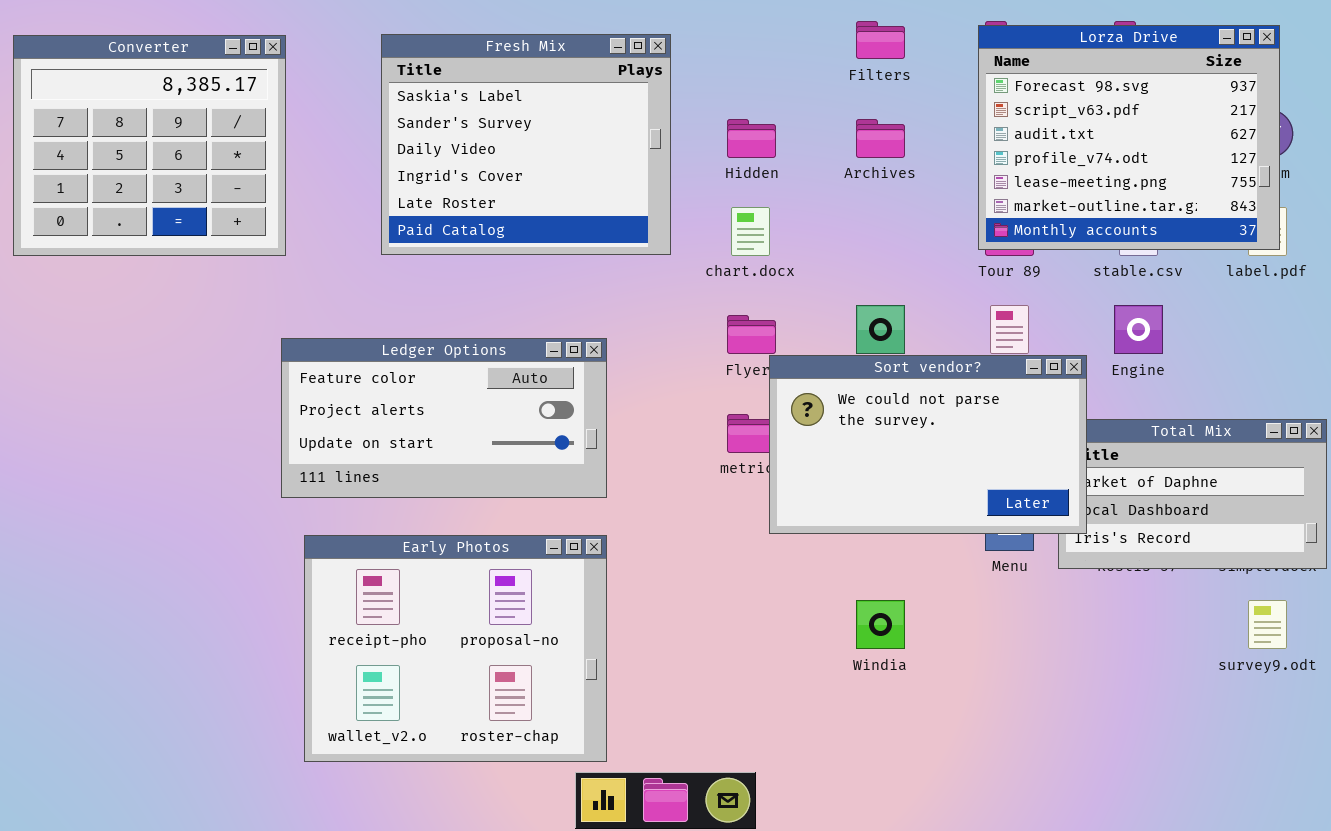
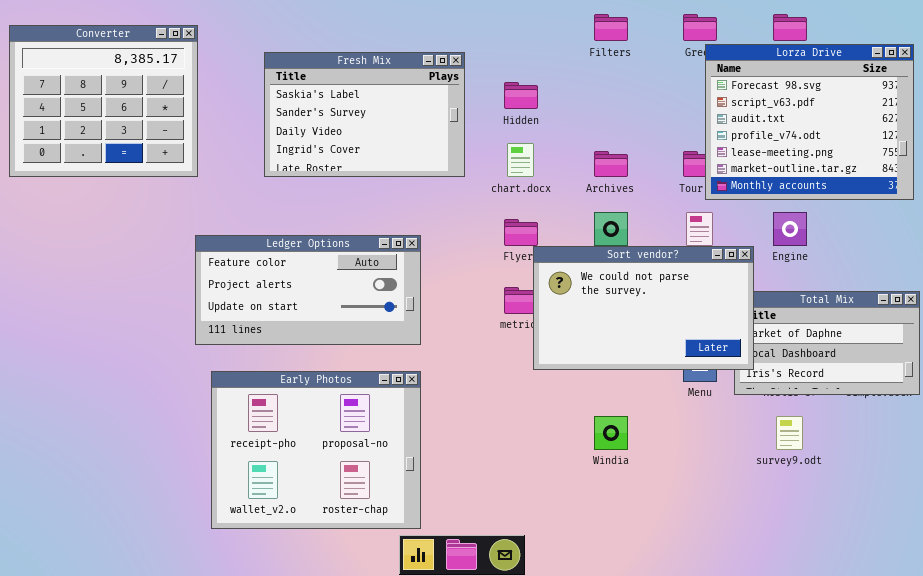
Lorza Drive: [978,25,1280,250] -> [705,44,914,200], moved
Fresh Mix: [381,34,671,255] -> [264,52,465,177], resized
Archives: [856,119,905,158] -> [594,151,628,177], moved
survey9.odt: [1248,600,1287,649] -> [776,416,803,450], moved

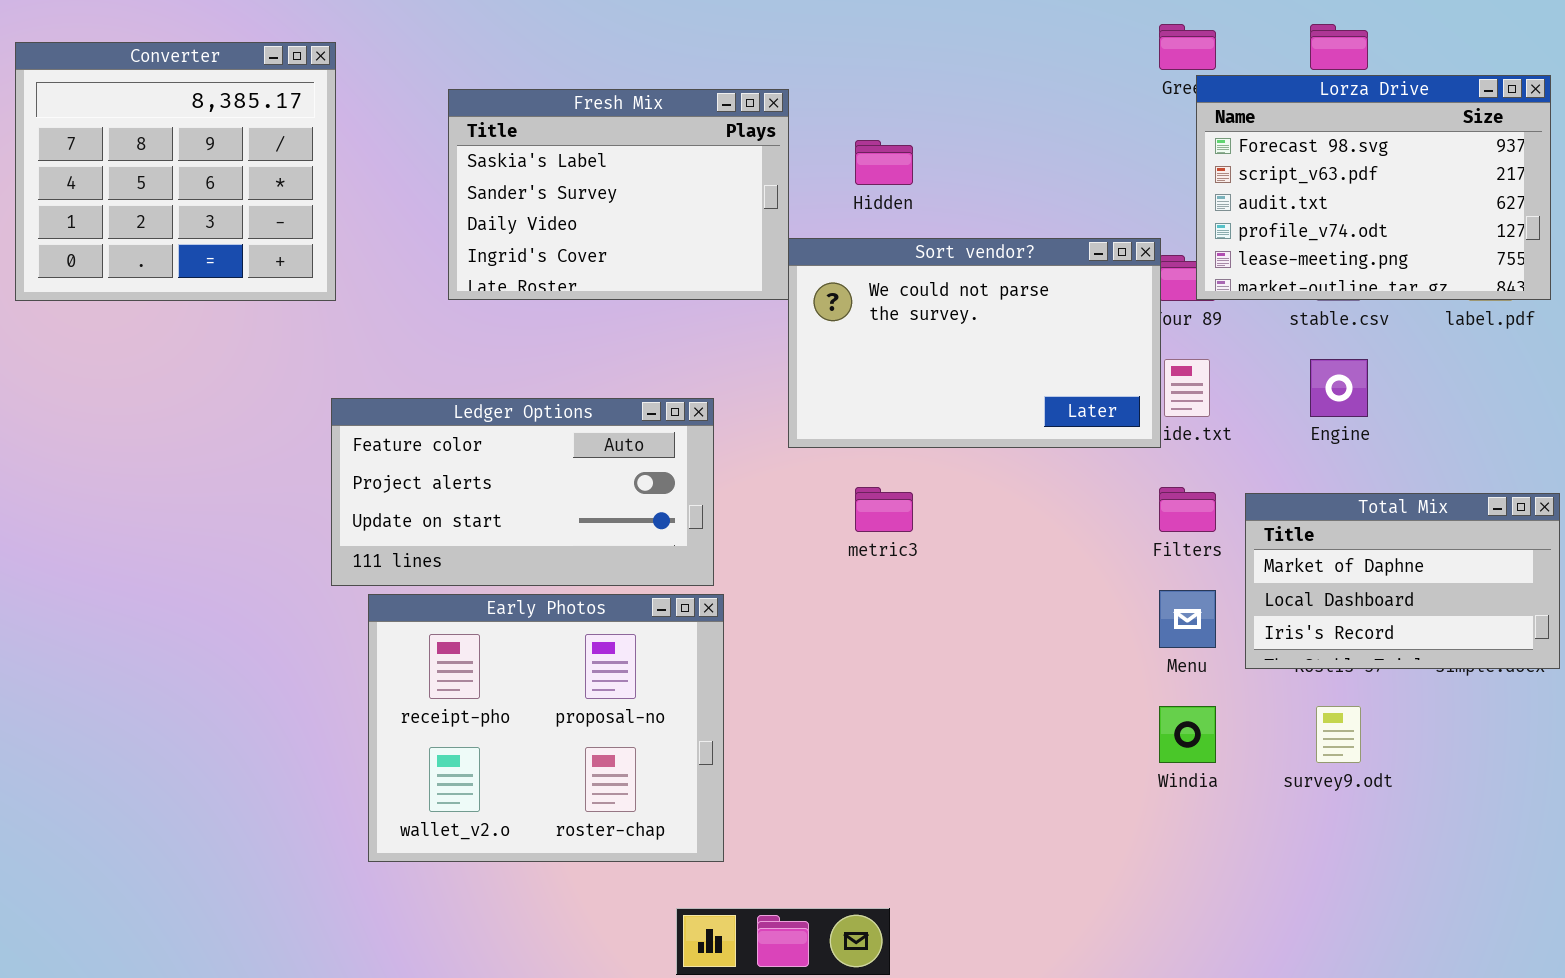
Filters: [594,14,628,41] -> [1159,487,1216,532], moved
Lorza Drive: [705,44,914,200] -> [1196,75,1551,300], resized
Sort vendor?: [533,246,754,370] -> [788,238,1161,448], moved
Early Photos: [211,371,421,529] -> [368,594,724,862], moved
Windia: [594,416,628,450] -> [1159,706,1216,763], moved

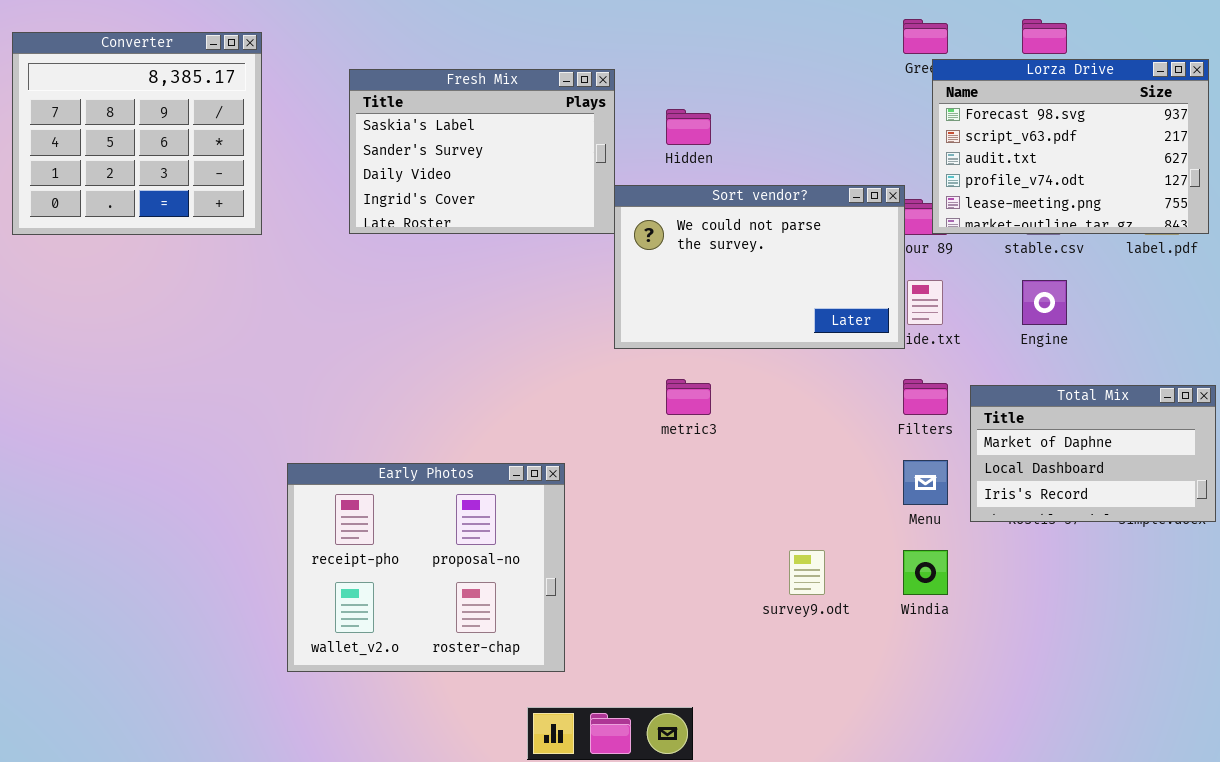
Ledger Options: [331,398,714,586] -> none, closed
survey9.odt: [1316,706,1361,763] -> [789,550,825,595], moved

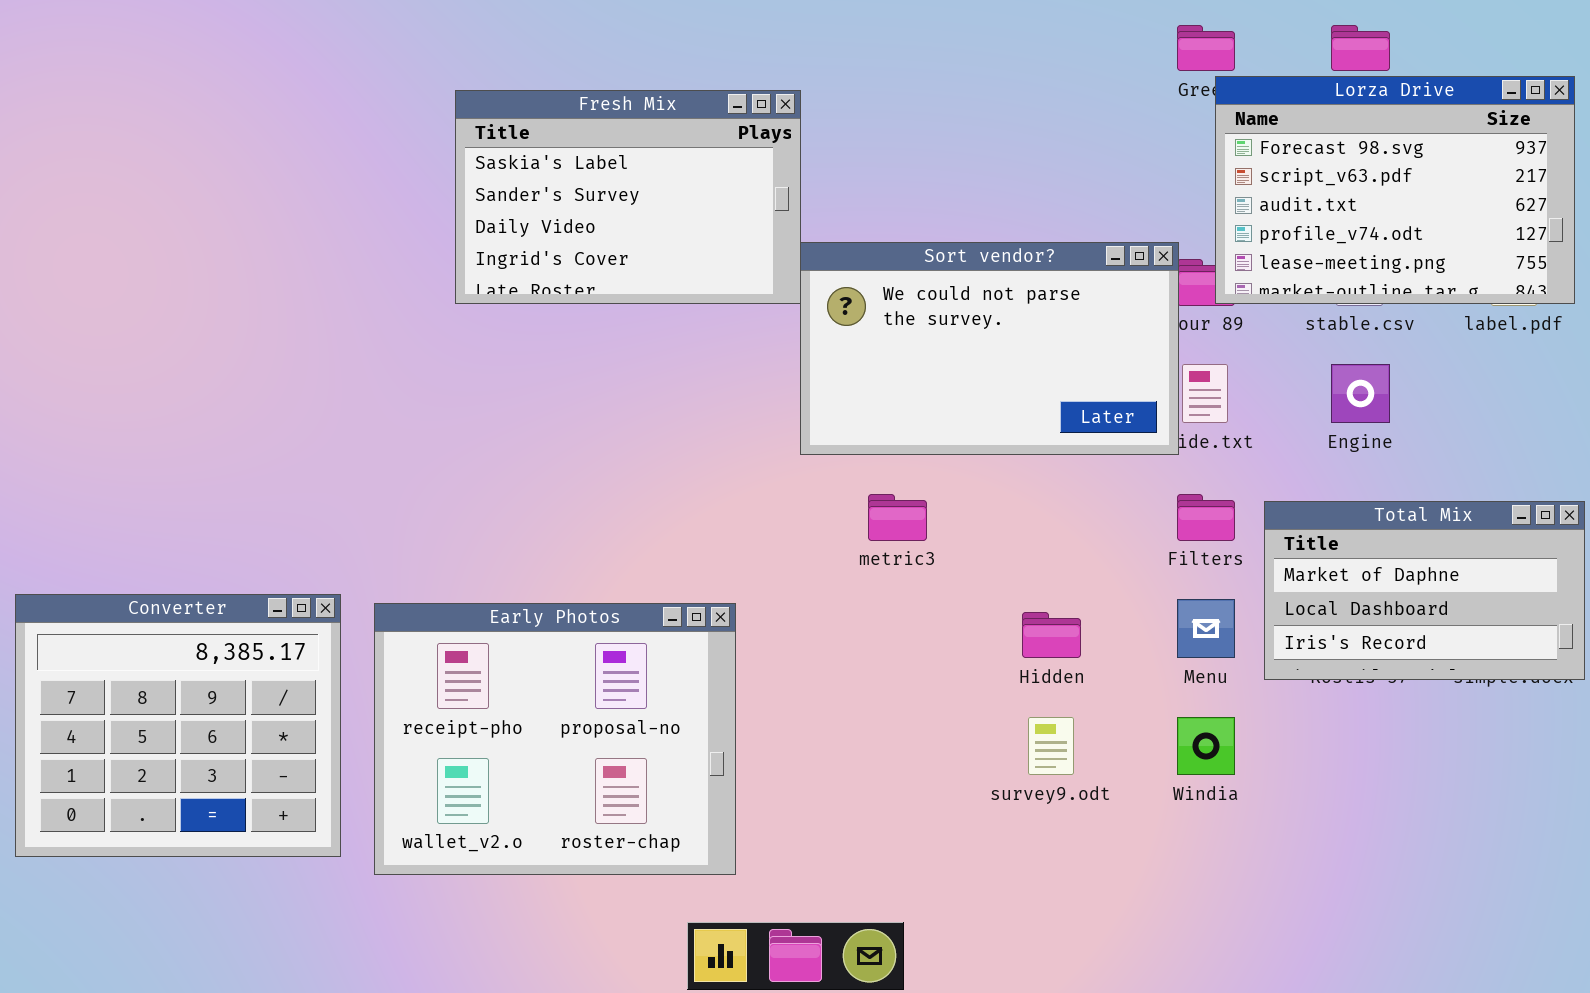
Converter: [12,32,262,235] -> [15,594,341,857], moved
Hidden: [666,109,711,145] -> [1022,612,1081,658], moved

